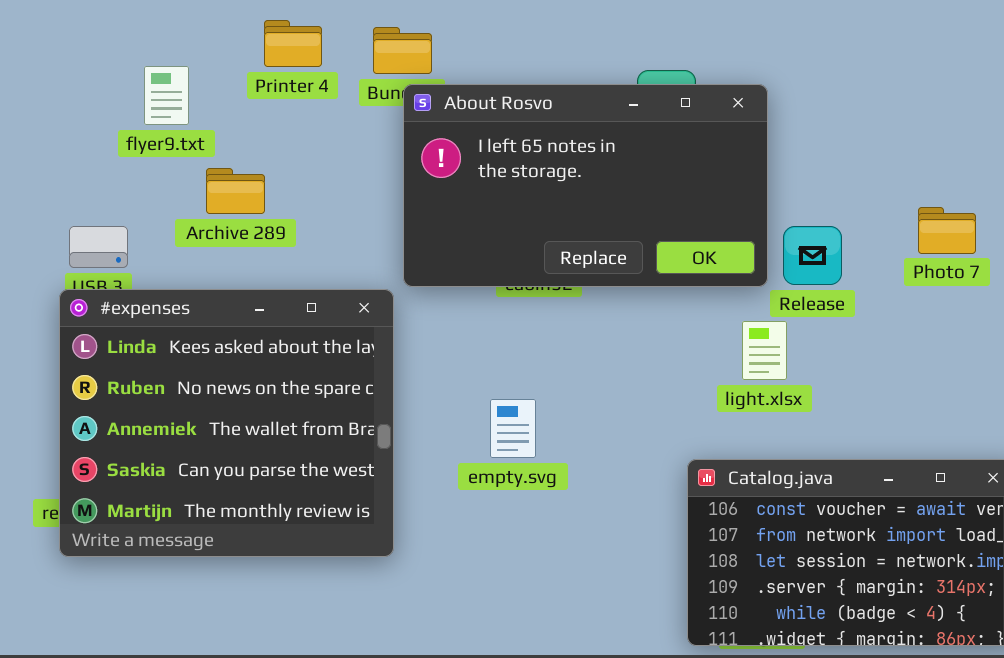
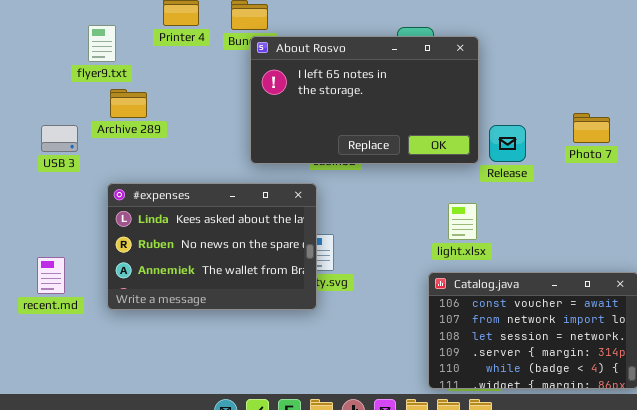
Archive 289: [206,168,265,214] -> [110,89,147,118], moved
#expenses: [59,289,394,557] -> [107,183,317,310], moved, resized
light.xlsx: [742,321,787,380] -> [448,203,477,240], moved

